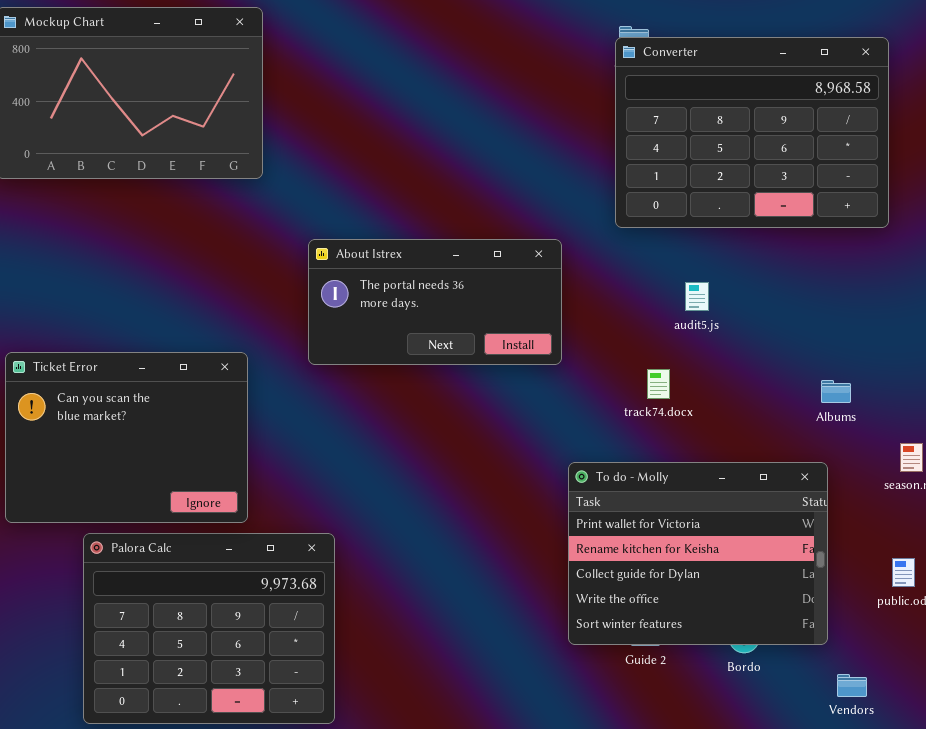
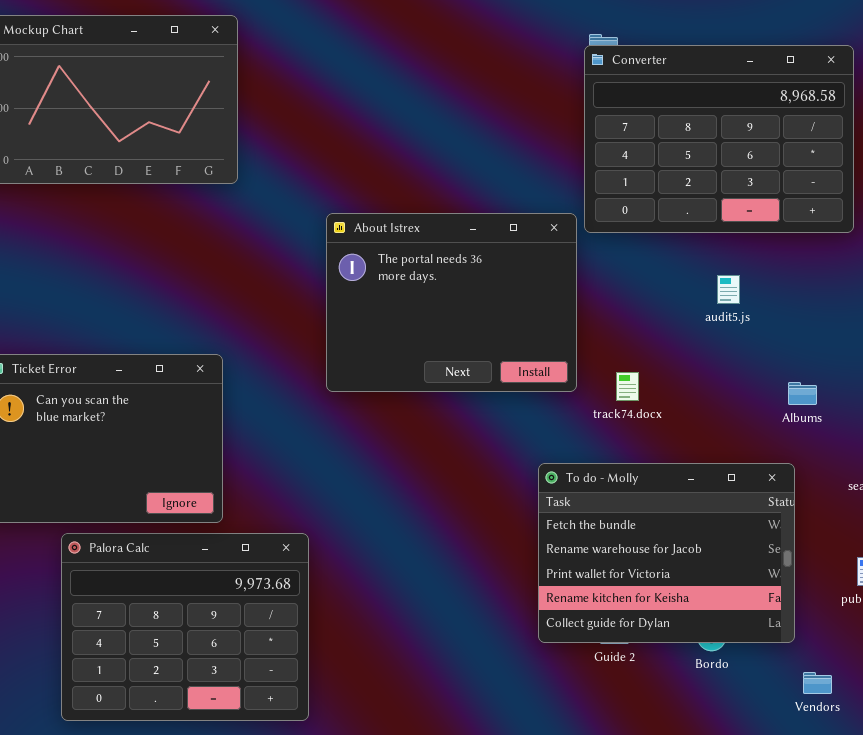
About Istrex: [308,239,562,365] -> [326,213,577,392], moved, resized
audit5.js: [685,282,709,311] -> [717,275,740,304], moved
To do - Molly: [568,462,828,645] -> [538,463,795,643], scrolled up 2 rows

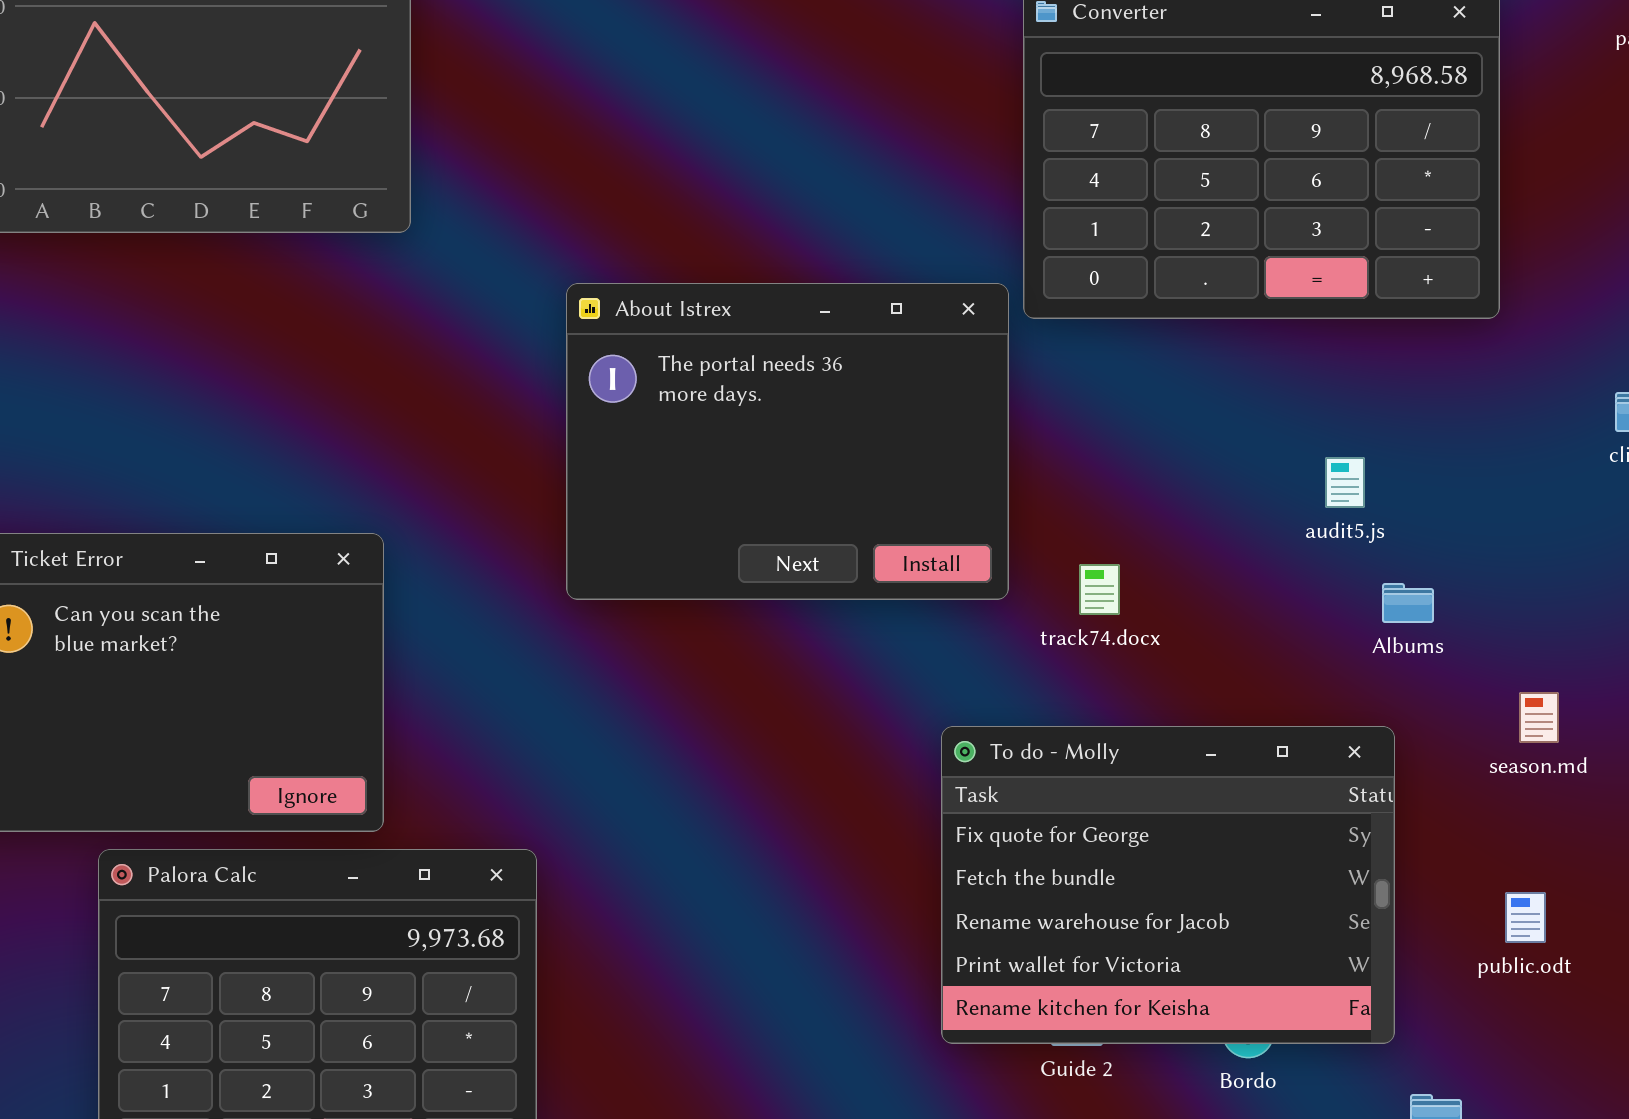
audit5.js: [717,275,740,304] -> [1325,457,1365,508], moved
To do - Molly: [538,463,795,643] -> [941,726,1395,1044], scrolled up 1 row

